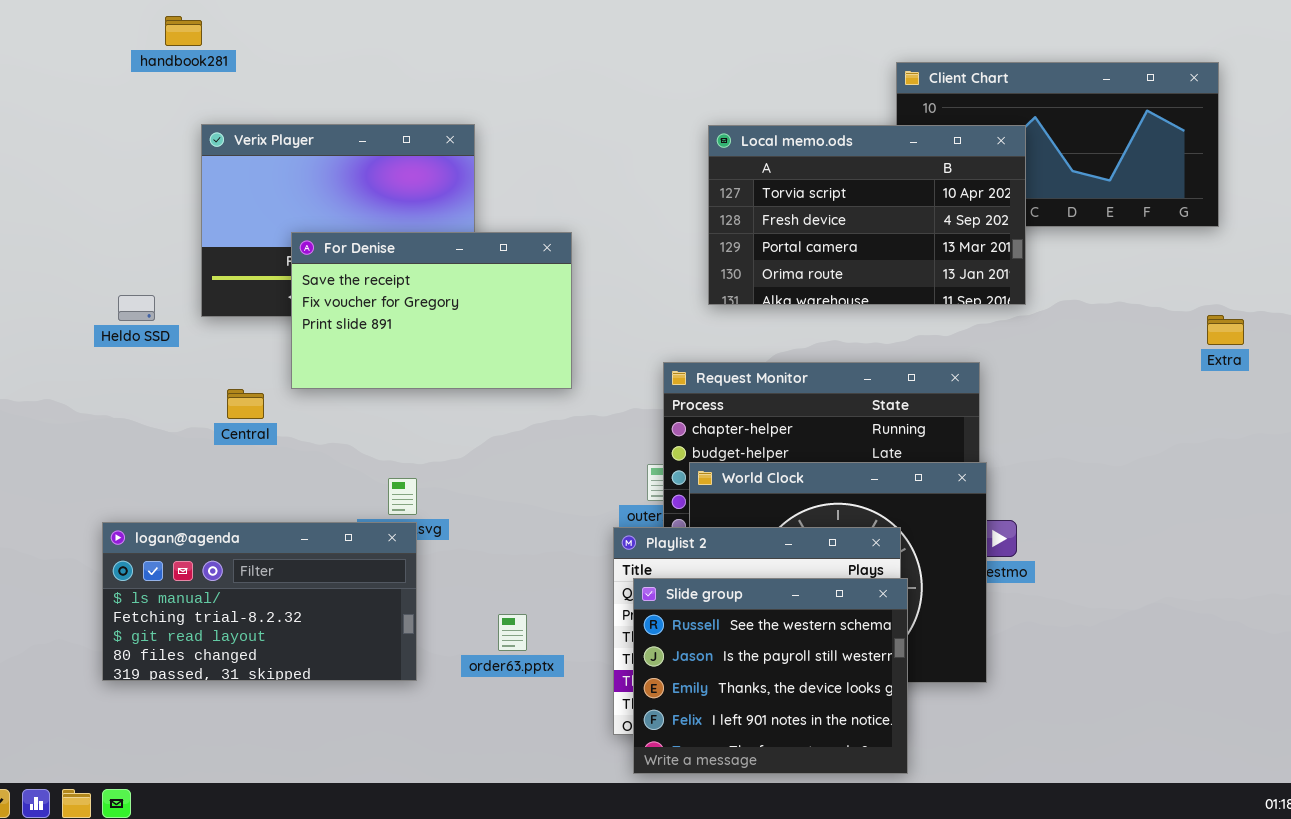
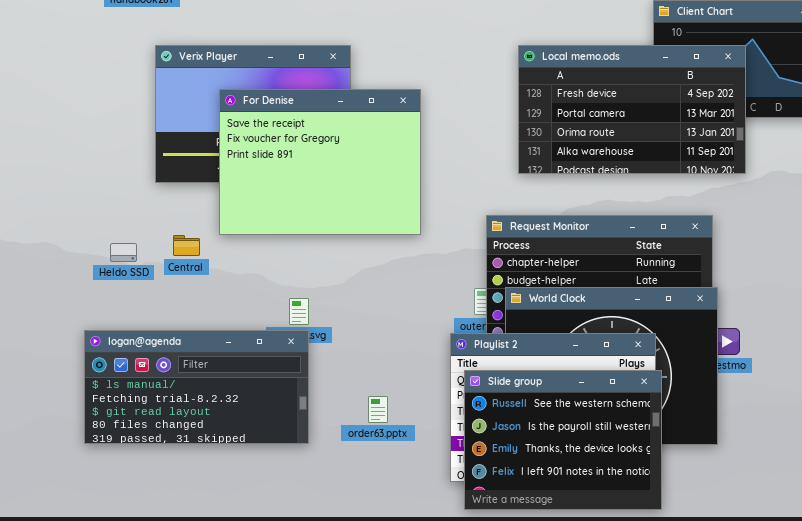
Local memo.ods: [708,125,1026,305] -> [518,45,746,174], scrolled down 1 row
For Denise: [291,232,572,389] -> [219,89,421,235], resized
Heldo SSD: [118,295,155,321] -> [110,243,137,262], moved

